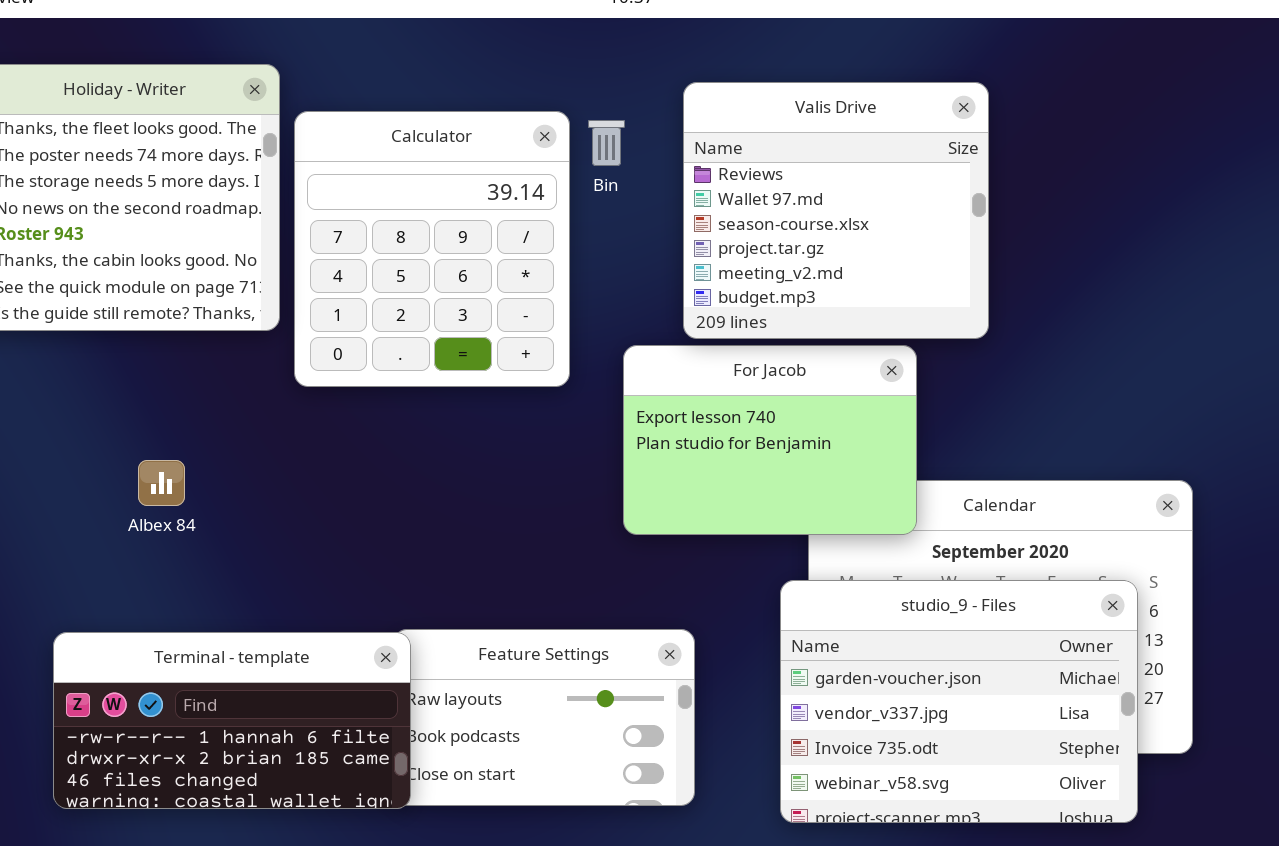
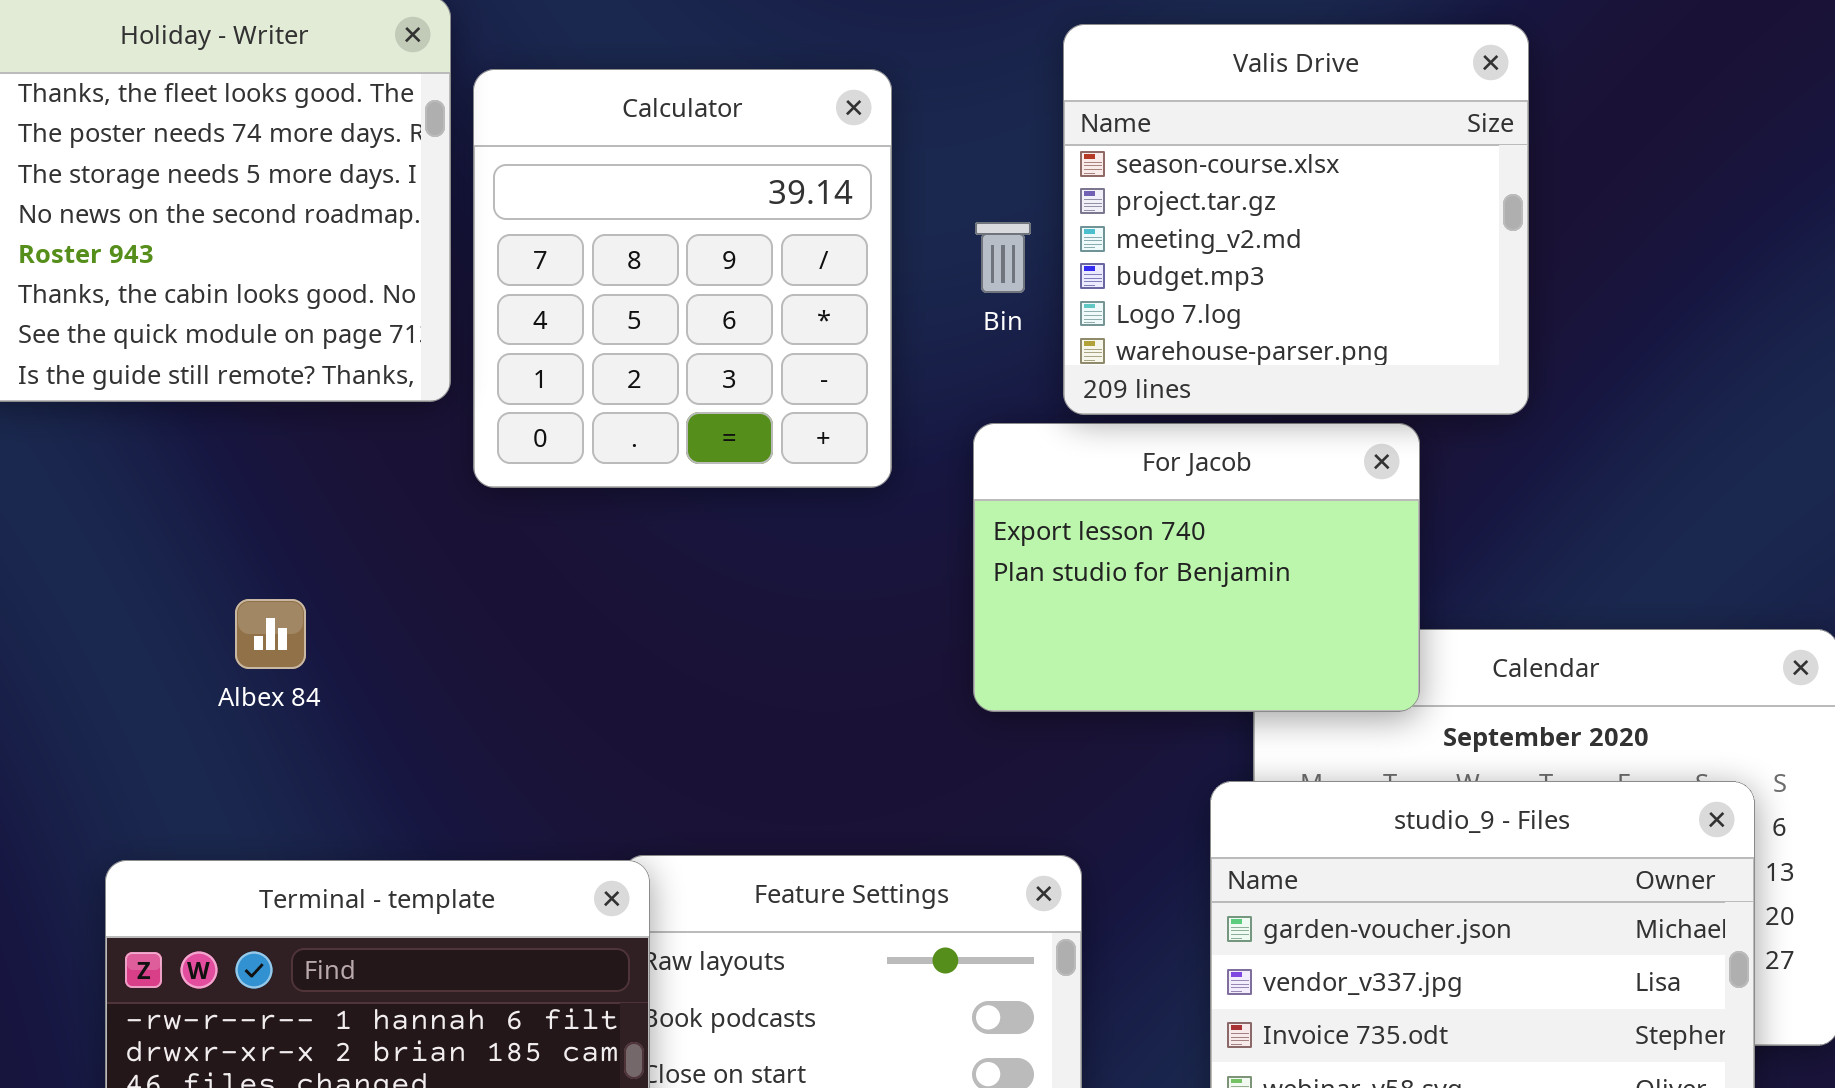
Valis Drive: [683,82,989,339] -> [1063,24,1529,415], scrolled down 2 rows
Bin: [588,120,625,166] -> [975,222,1031,293], moved

